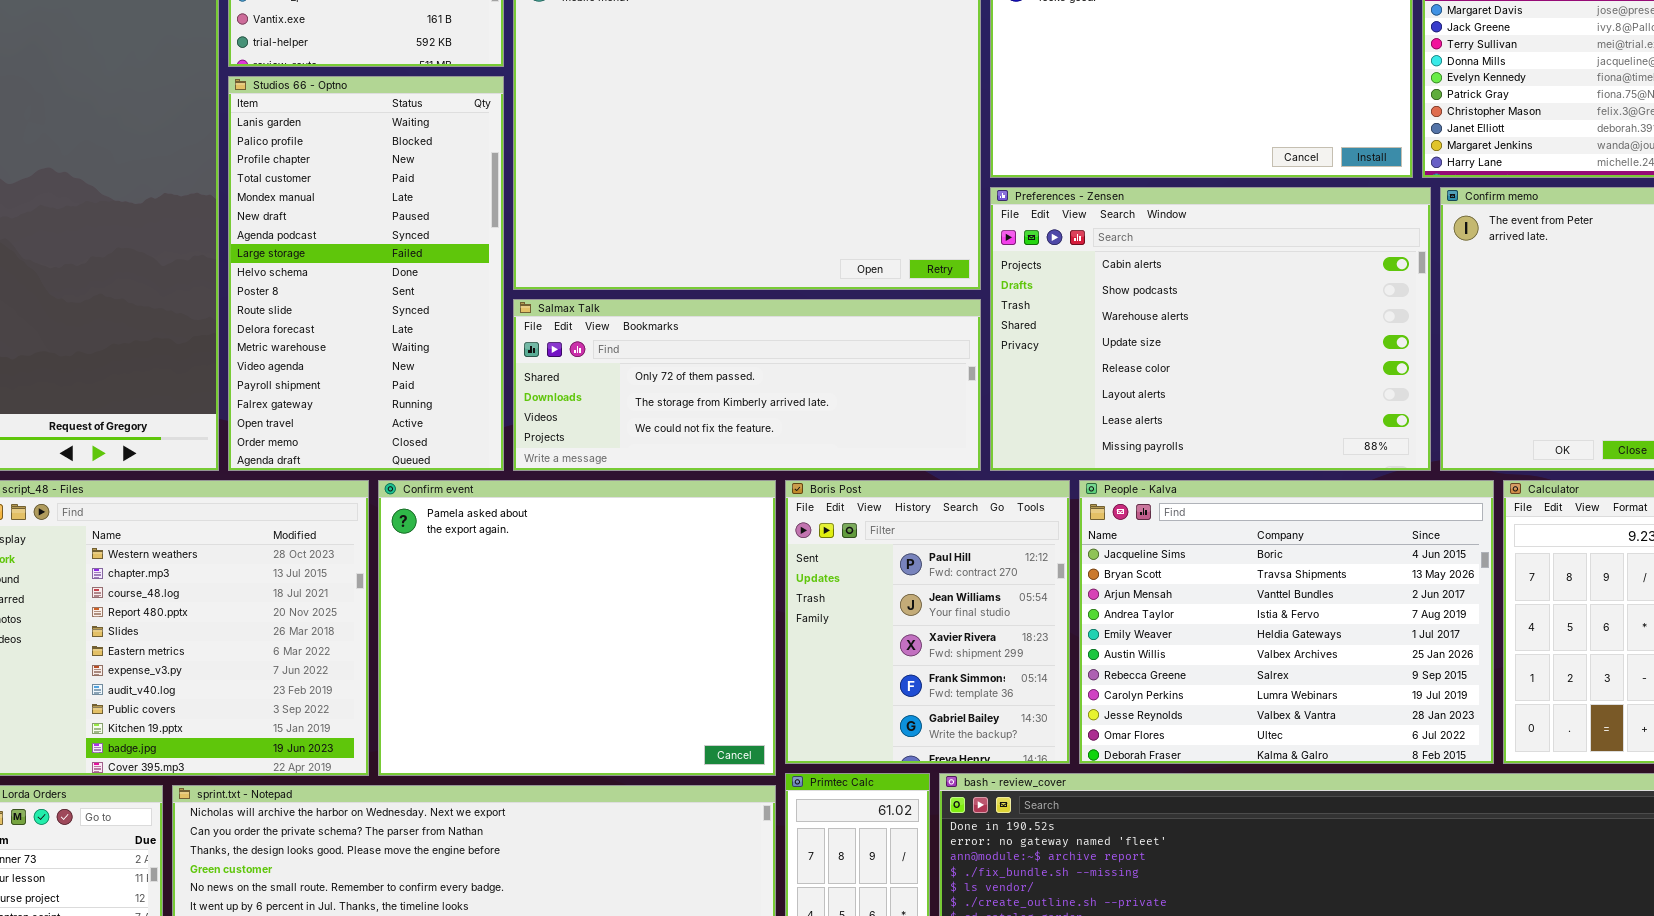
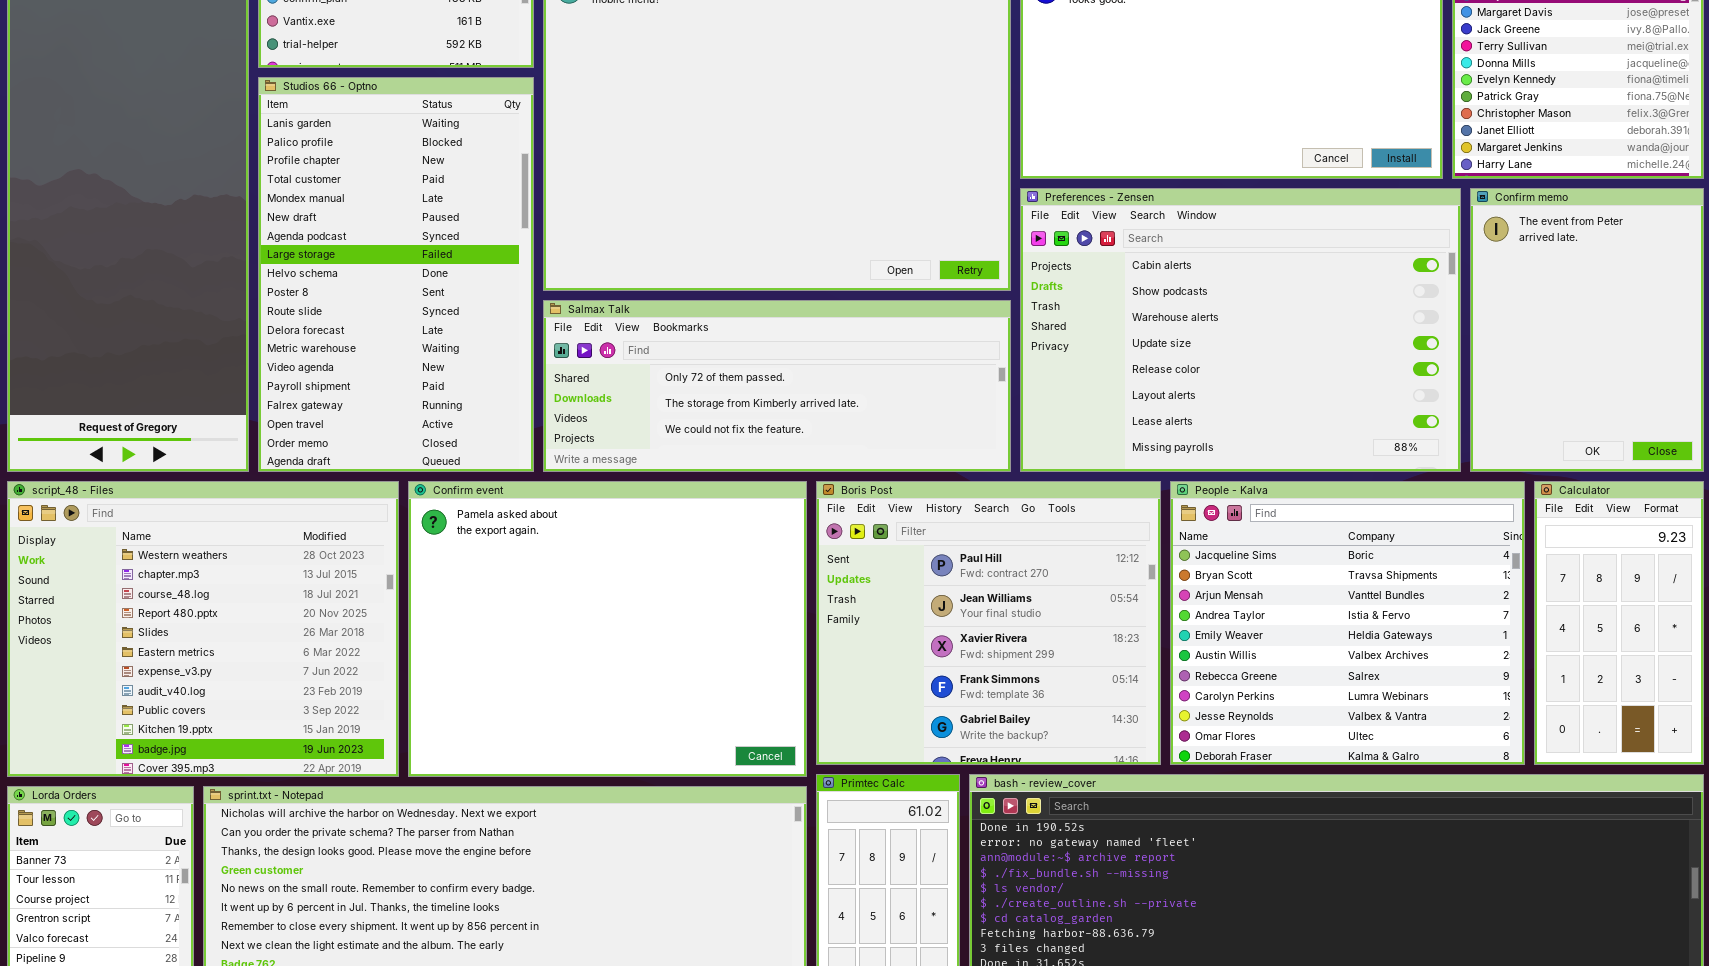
Boris Post: [785,480,1070,764] -> [816,481,1161,765], resized
People - Kalva: [1079,480,1494,764] -> [1170,481,1525,765], resized

